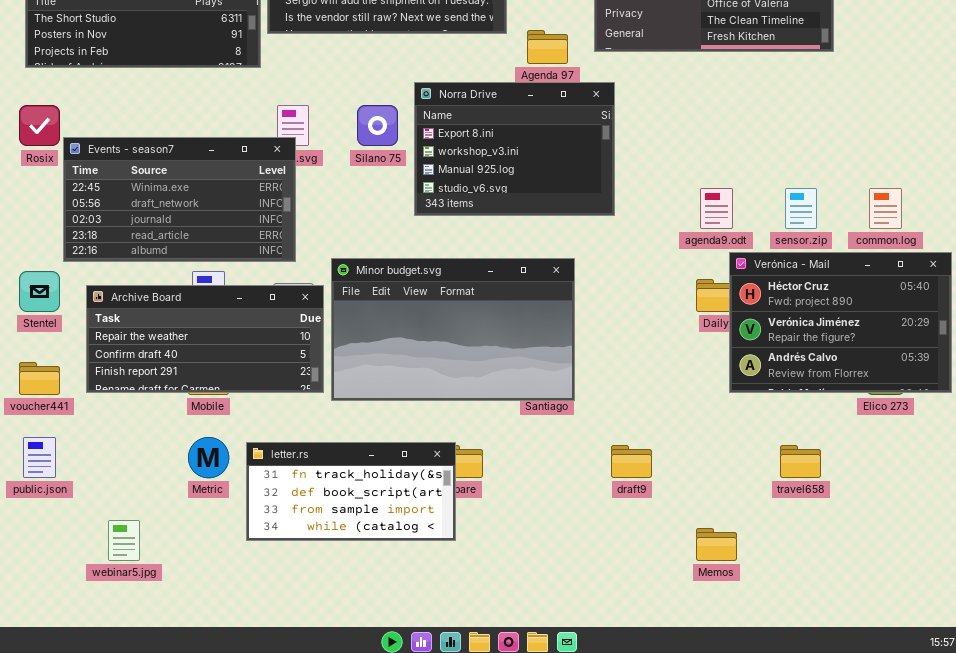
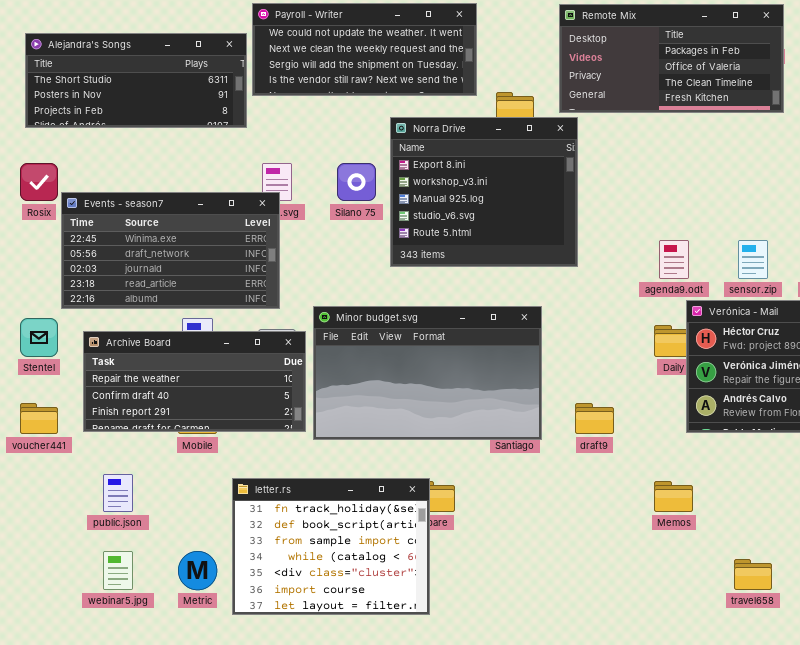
Norra Drive: [414,82,615,216] -> [390,117,578,267], resized
public.json: [23,437,56,478] -> [103,474,133,512], moved
Metric: [188,437,229,478] -> [178,551,217,590], moved
letter.rs: [246,442,456,541] -> [232,478,430,615], resized
draft9: [611,445,652,478] -> [575,403,614,434], moved
travel658: [780,445,821,478] -> [734,559,772,590], moved
Memos: [696,528,737,561] -> [654,481,693,512], moved

